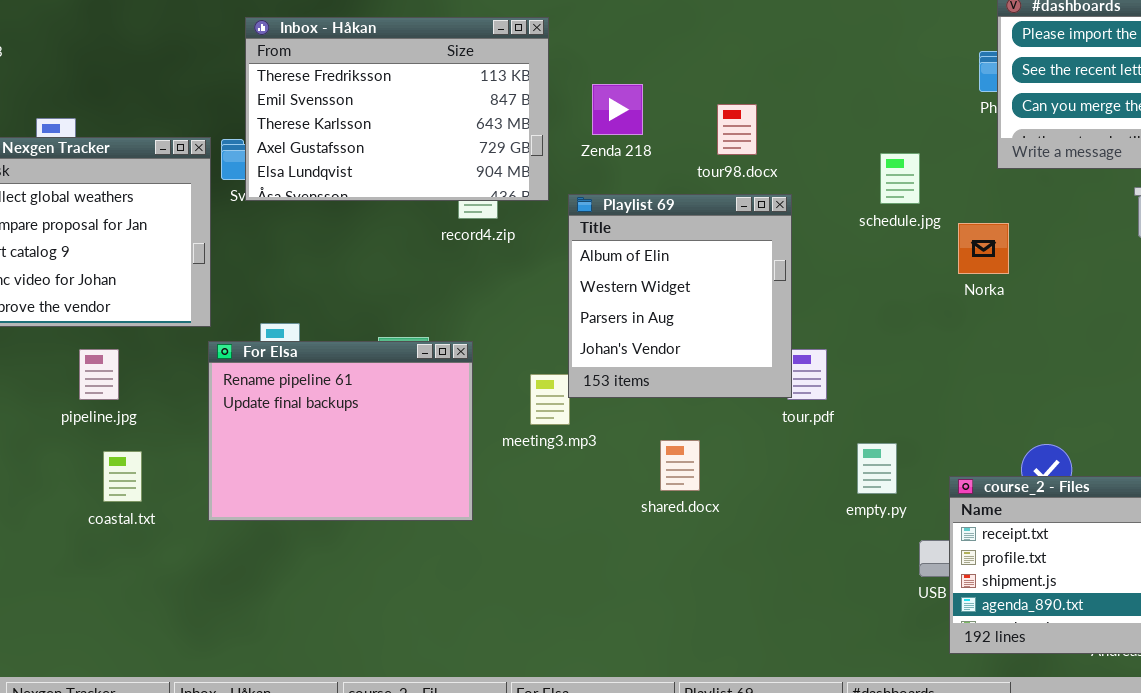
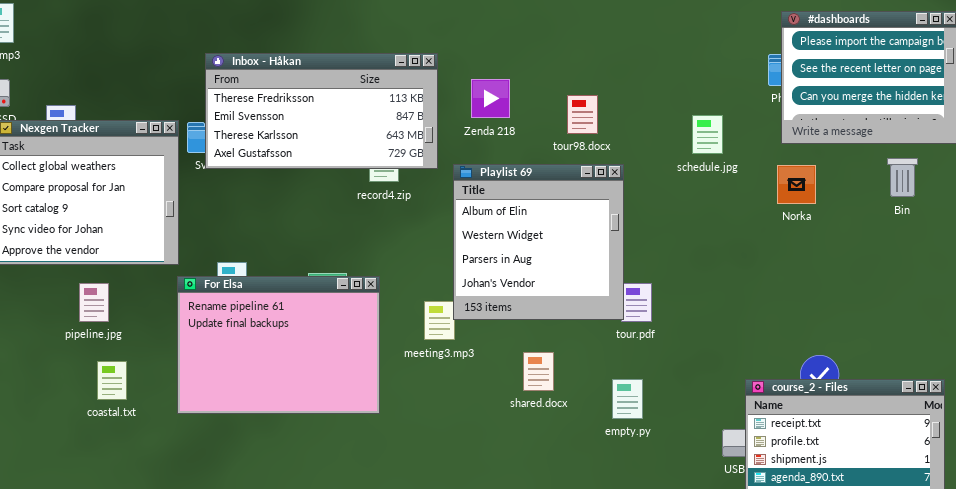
Inbox - Håkan: [245,17,549,201] -> [205,53,438,169], resized
schedule.jpg: [880,153,920,204] -> [692,115,723,154], moved
Norka: [958,223,1009,274] -> [777,165,816,204], moved
empty.py: [857,443,897,494] -> [612,379,643,419], moved

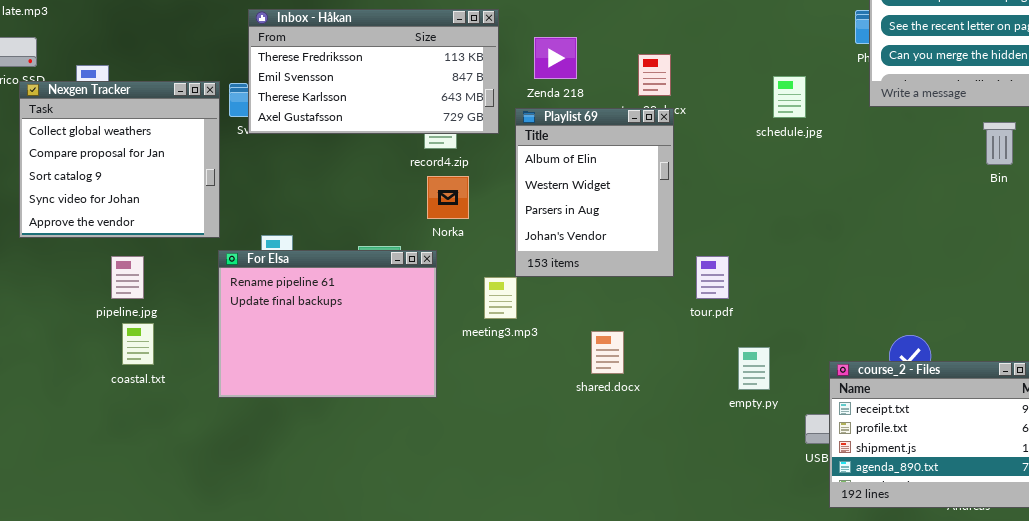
Playlist 69: [453,164,624,320] -> [515,108,674,277], moved, resized
Norka: [777,165,816,204] -> [427,176,469,219], moved
coastal.txt: [97,361,127,400] -> [122,323,154,365], moved
empty.py: [612,379,643,419] -> [738,347,770,390], moved

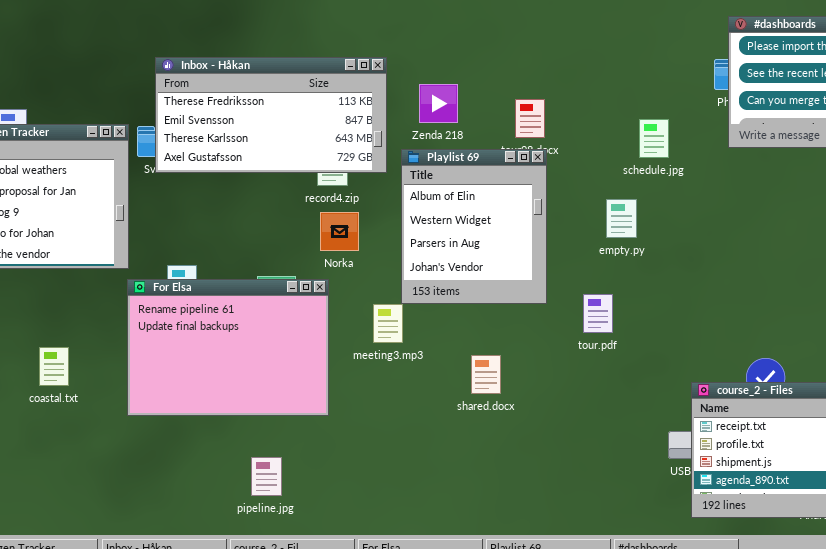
pipeline.jpg: [111,256,144,299] -> [251,457,282,496], moved
tour.pdf: [696,256,729,299] -> [583,294,613,333], moved
empty.py: [738,347,770,390] -> [606,199,637,238], moved

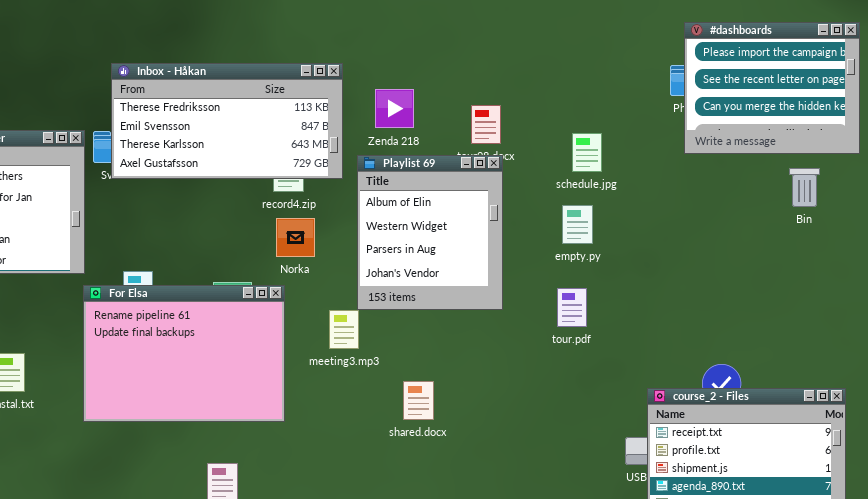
schedule.jpg: [639,119,669,158] -> [572,133,602,172], moved
tour.pdf: [583,294,613,333] -> [557,288,587,327], moved
shared.docx: [471,355,501,394] -> [403,381,434,420], moved

